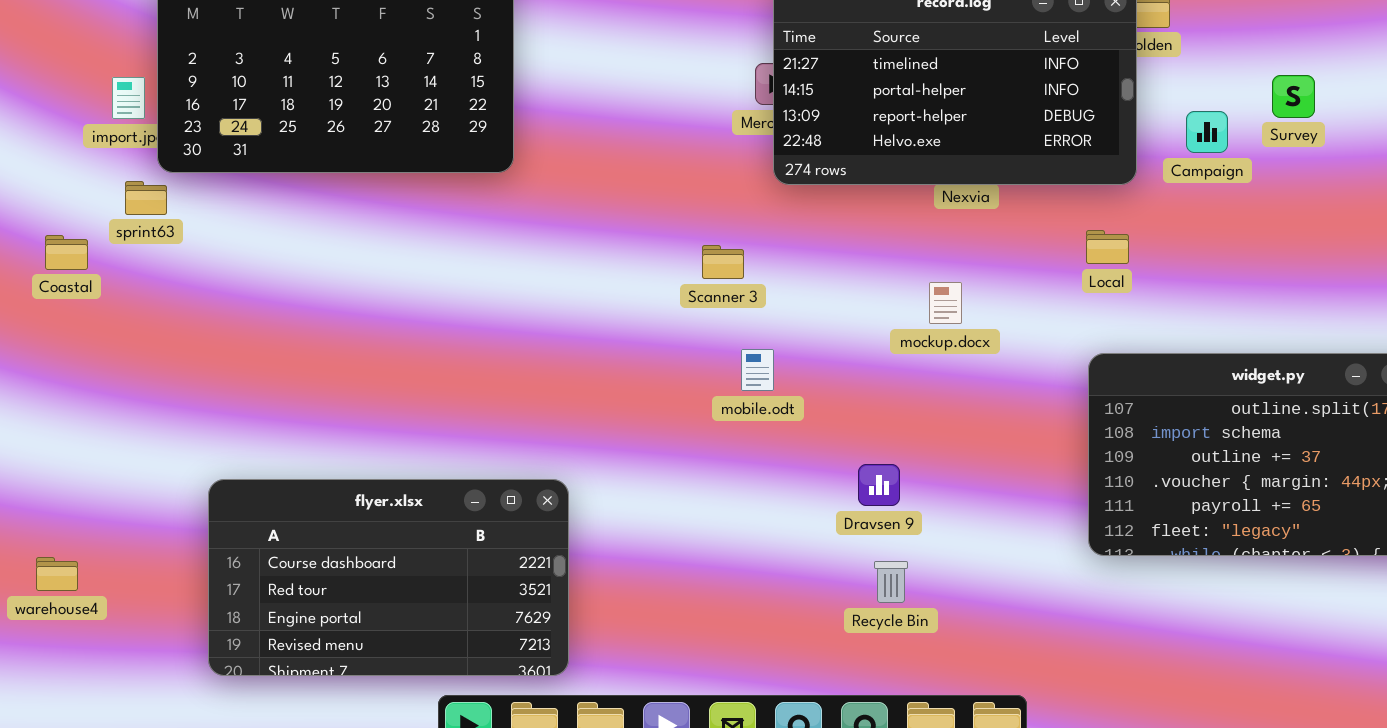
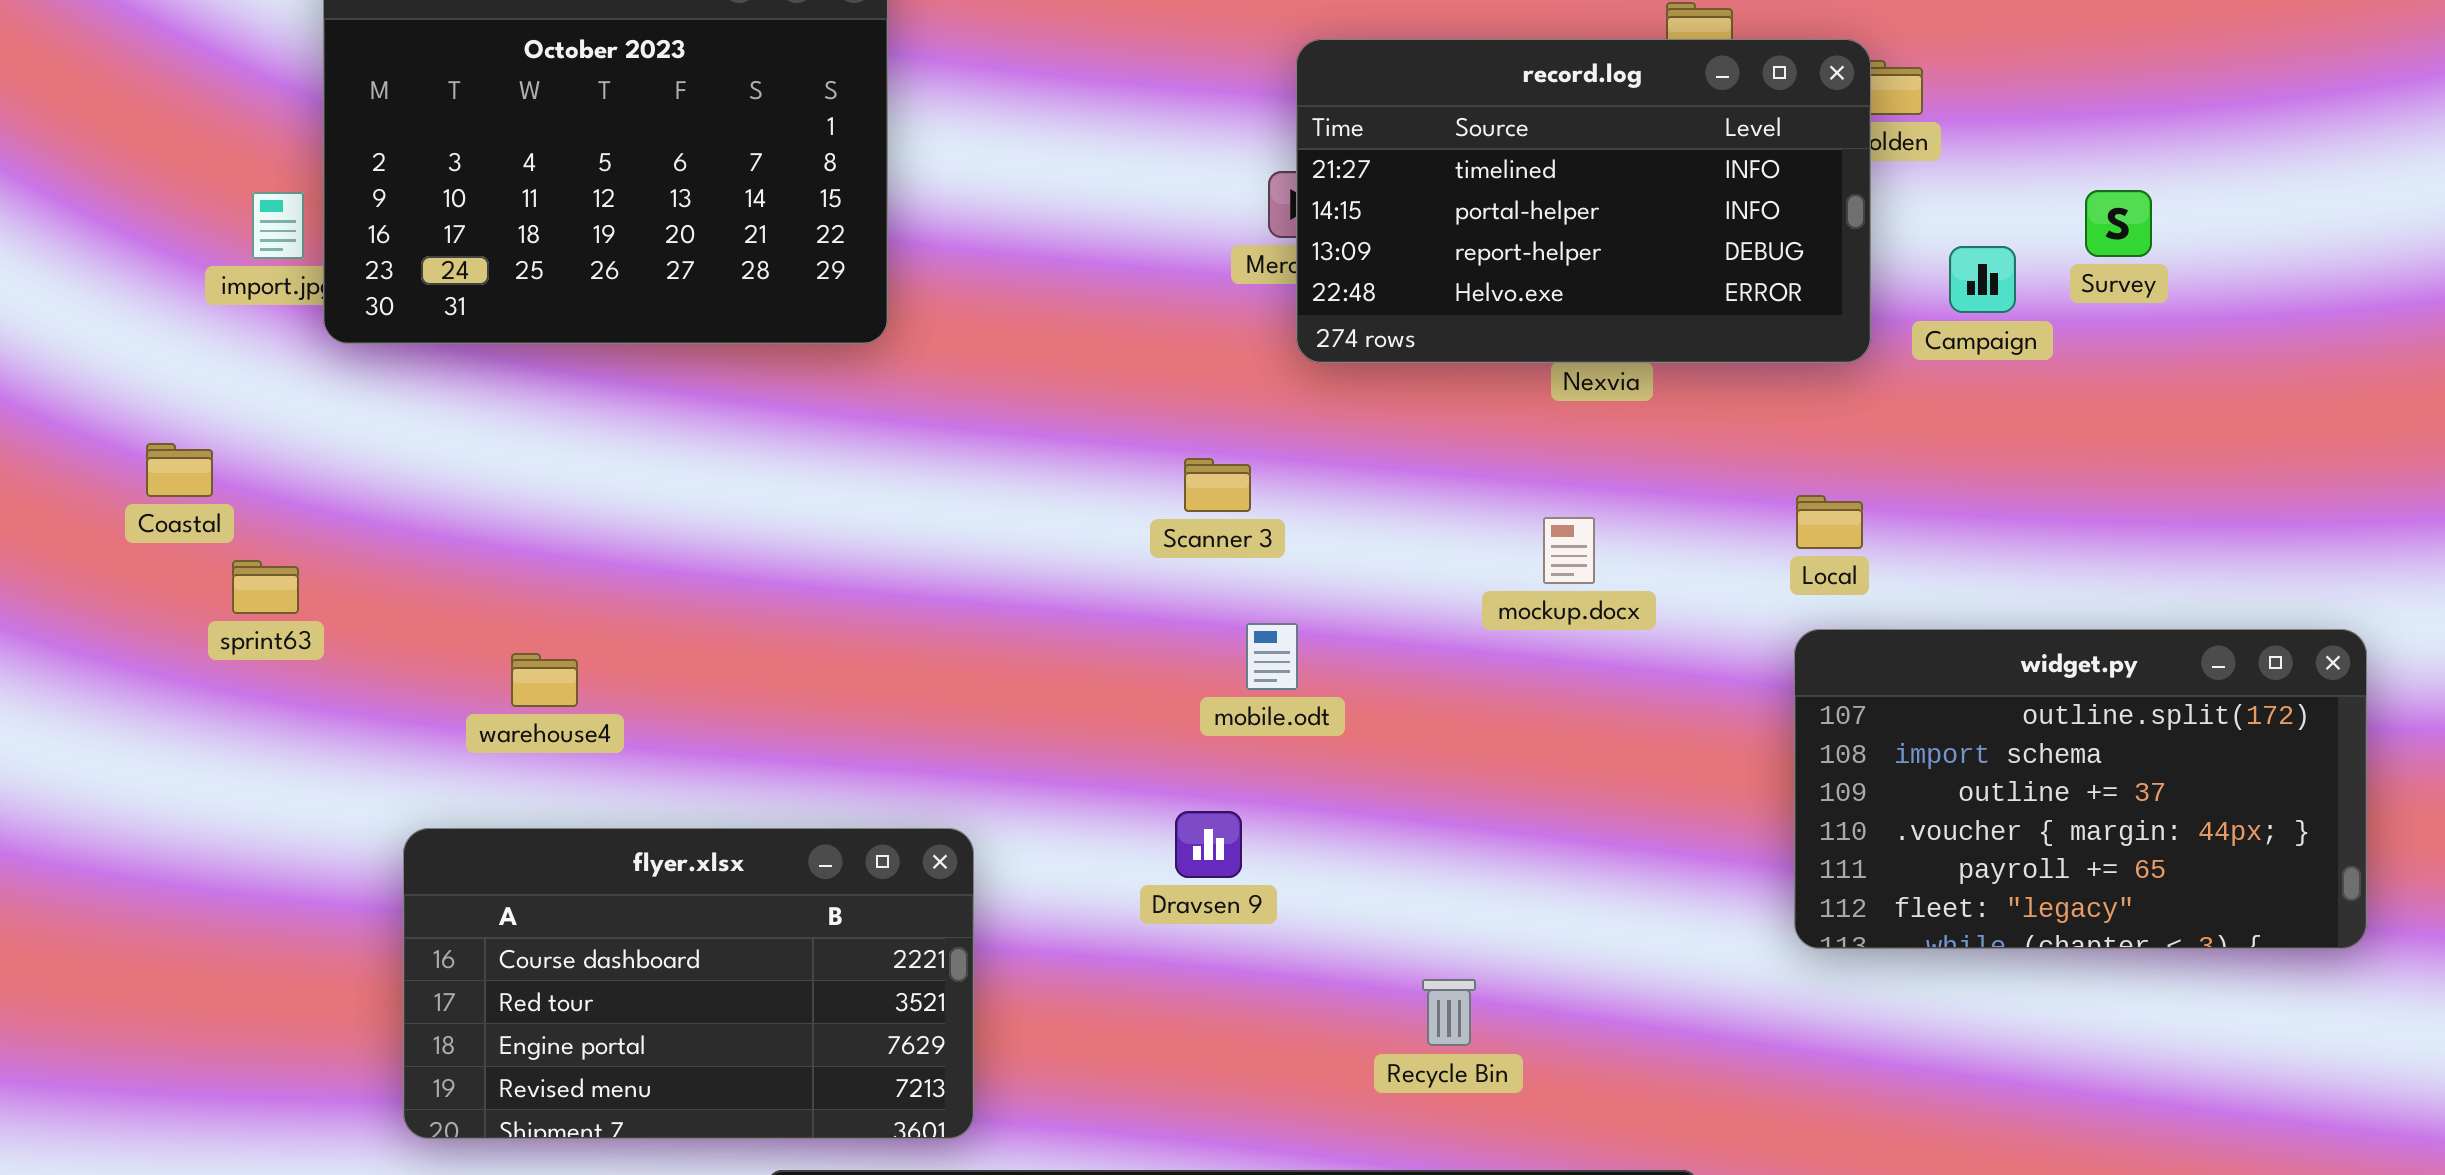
sprint63: [125,181,167,215] -> [232,560,299,614], moved
Local: [1086,230,1129,264] -> [1796,495,1863,549], moved
Dravsen 9: [858,464,900,506] -> [1175,811,1242,878], moved
warehouse4: [36,557,78,591] -> [511,653,578,707], moved
Recycle Bin: [874,561,908,603] -> [1422,979,1476,1046], moved

